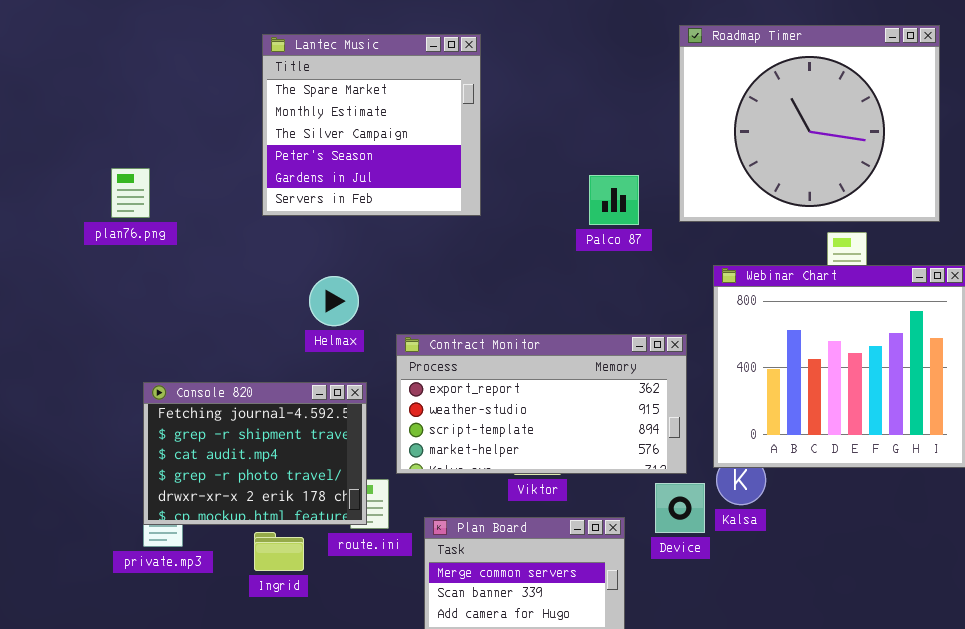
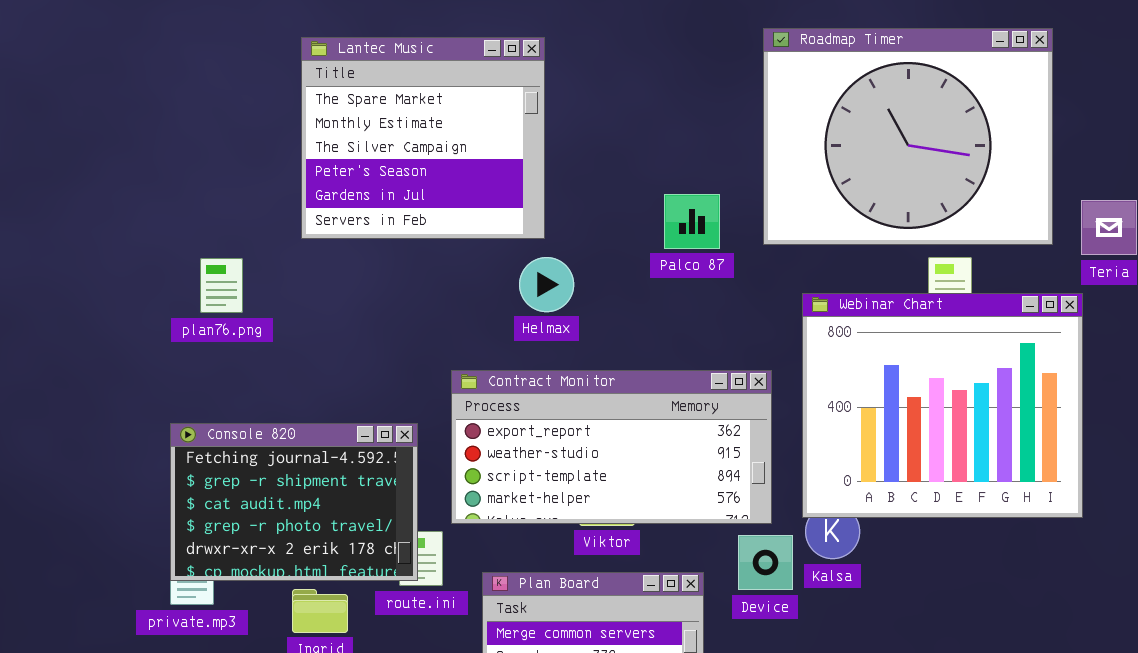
plan76.png: [111,168,150,218] -> [200,258,243,313], moved
Helmax: [309,276,359,326] -> [519,257,574,312], moved

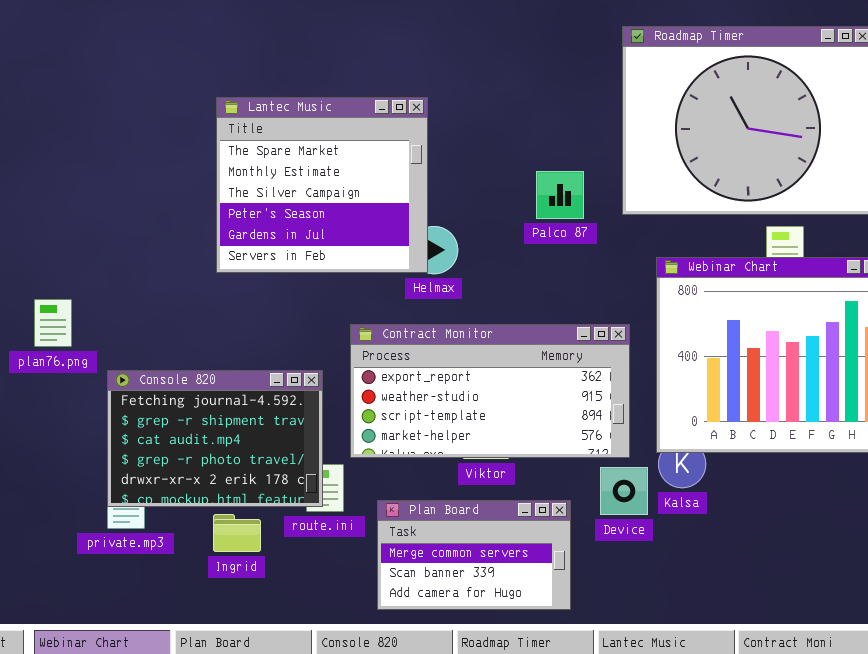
Lantec Music: [301,37,545,239] -> [216,97,428,273], moved
plan76.png: [200,258,243,313] -> [34,299,72,347], moved

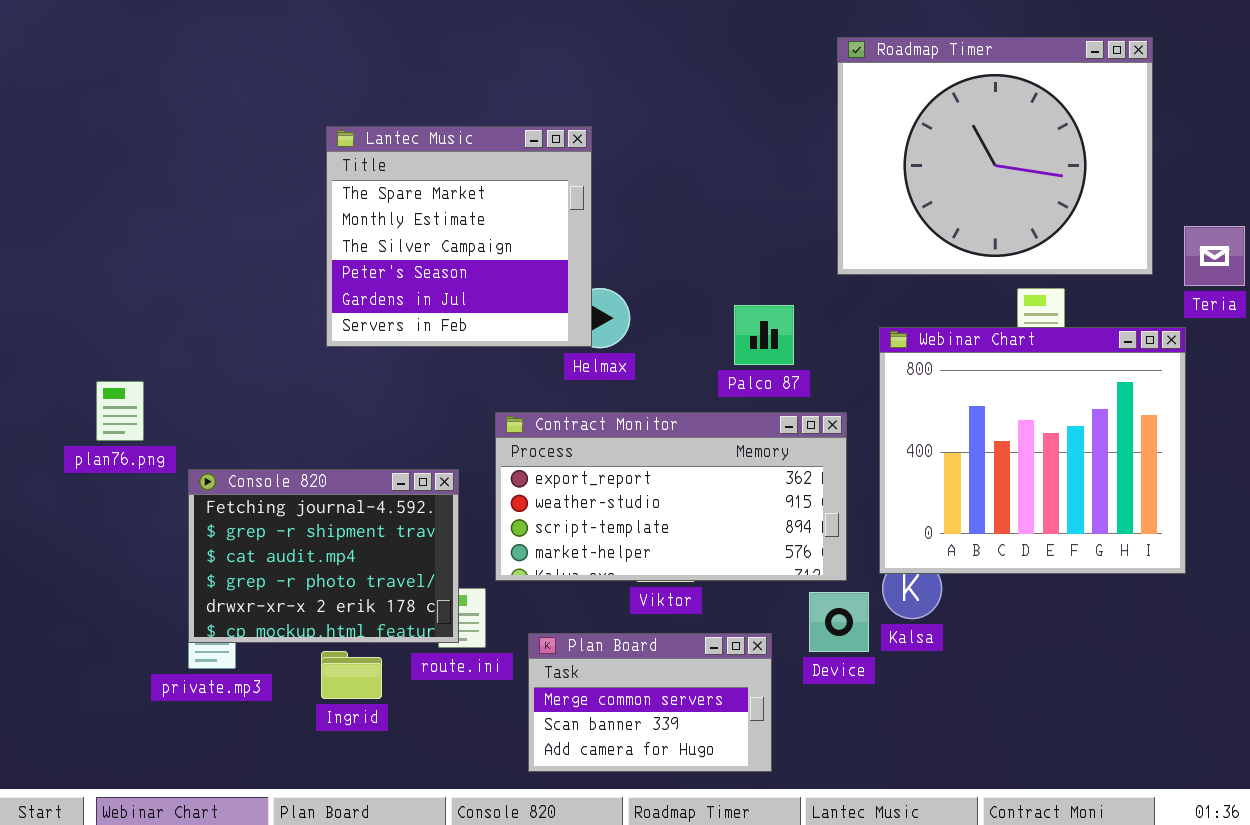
Palco 87: [536,171,584,219] -> [734,305,794,365], moved

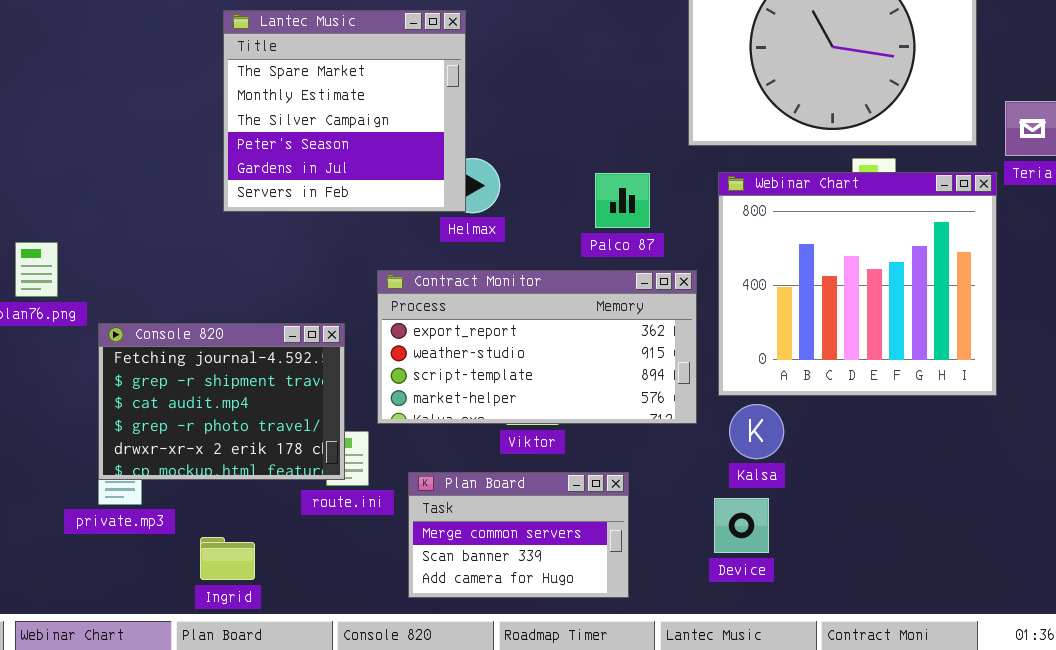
Webinar Chart: [879,327,1186,574] -> [718,172,997,396], moved
Device: [809,592,869,652] -> [714,498,769,553], moved
Ingrid: [321,651,382,699] -> [200,537,255,580], moved

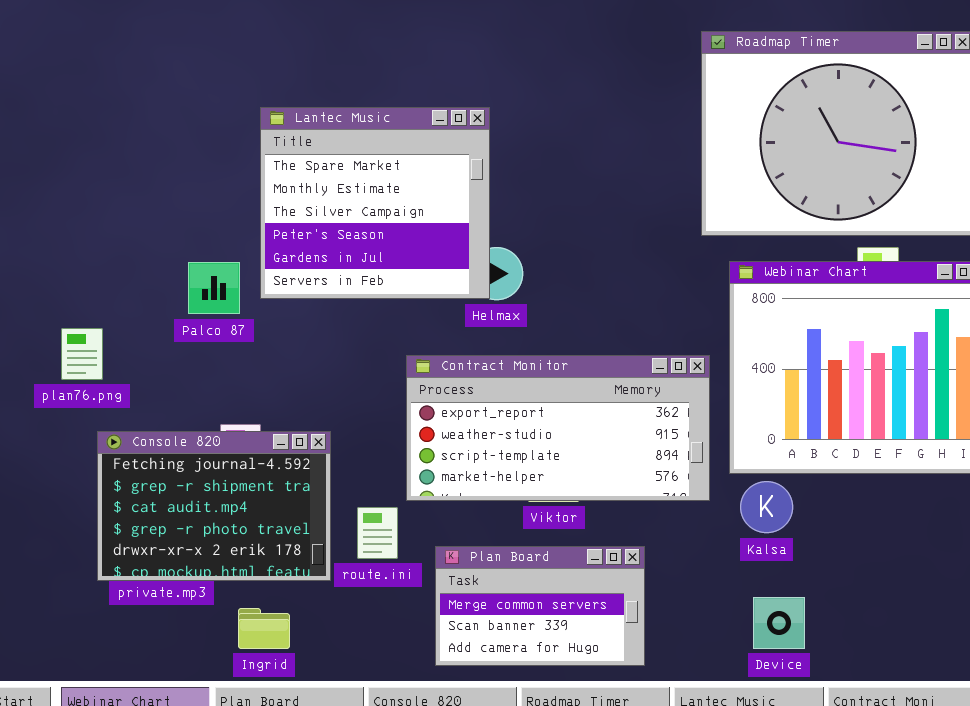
Palco 87: [595,173,650,228] -> [188,262,240,314], moved
Console 820: [98,323,345,480] -> [97,431,331,581], moved
Device: [714,498,769,553] -> [753,597,805,649], moved

